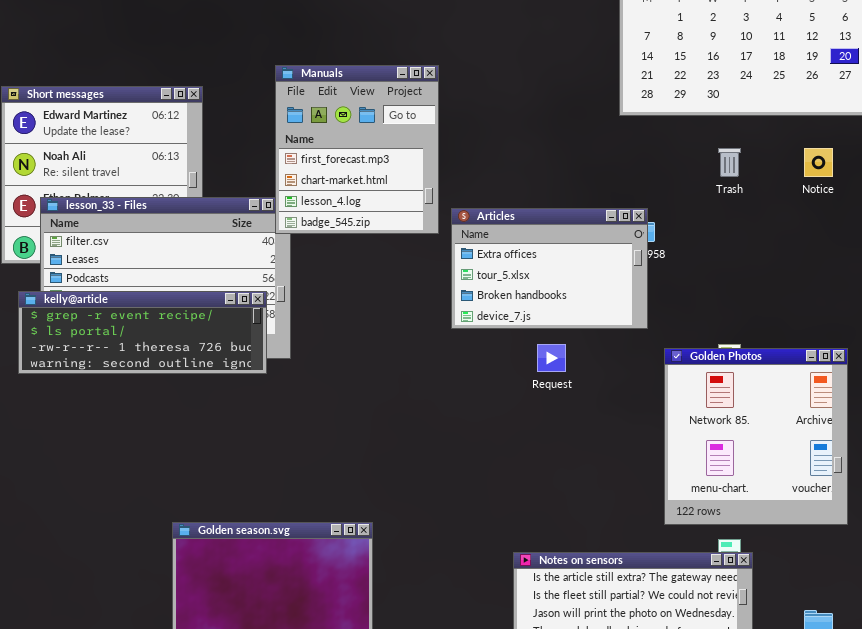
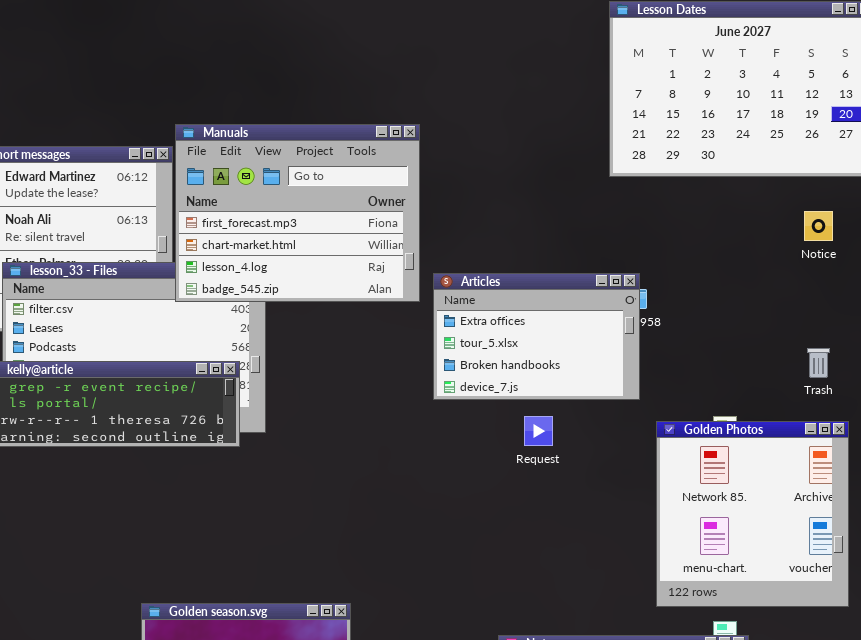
Manuals: [275,65,439,234] -> [175,124,420,302], resized
Trash: [718,148,741,177] -> [807,348,830,378], moved

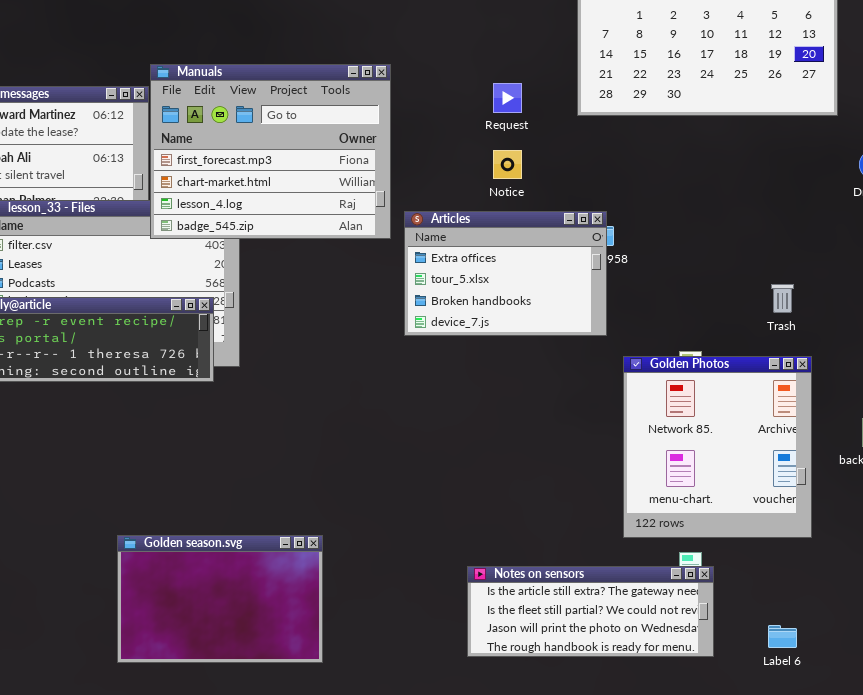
Notice: [804,211,833,241] -> [493,150,522,179], moved
Request: [524,416,553,446] -> [493,83,522,113], moved

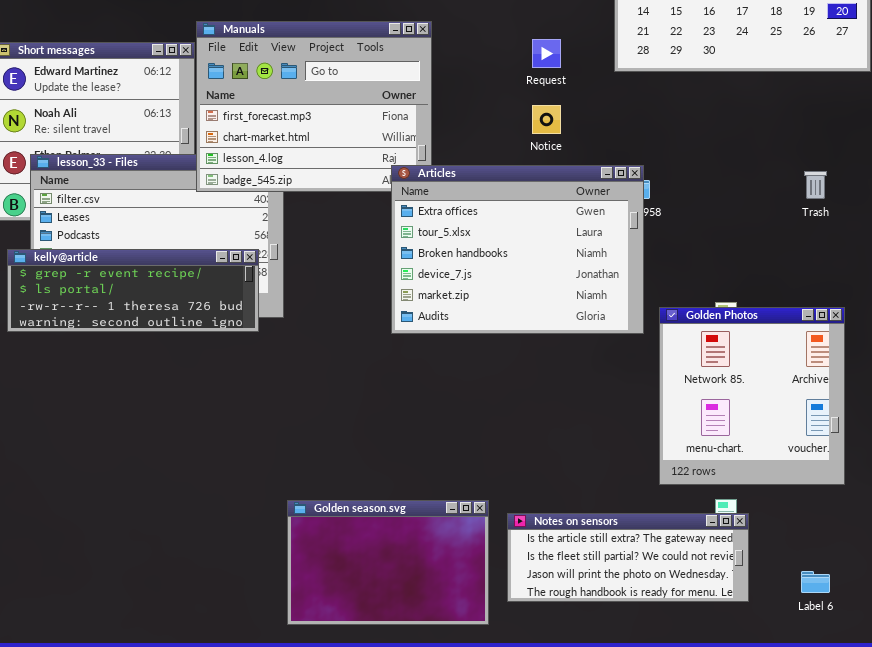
Articles: [404,211,607,336] -> [391,165,644,334], resized
Trash: [771,284,794,313] -> [804,171,827,199], moved
Golden season.svg: [117,535,323,663] -> [287,500,489,625], moved

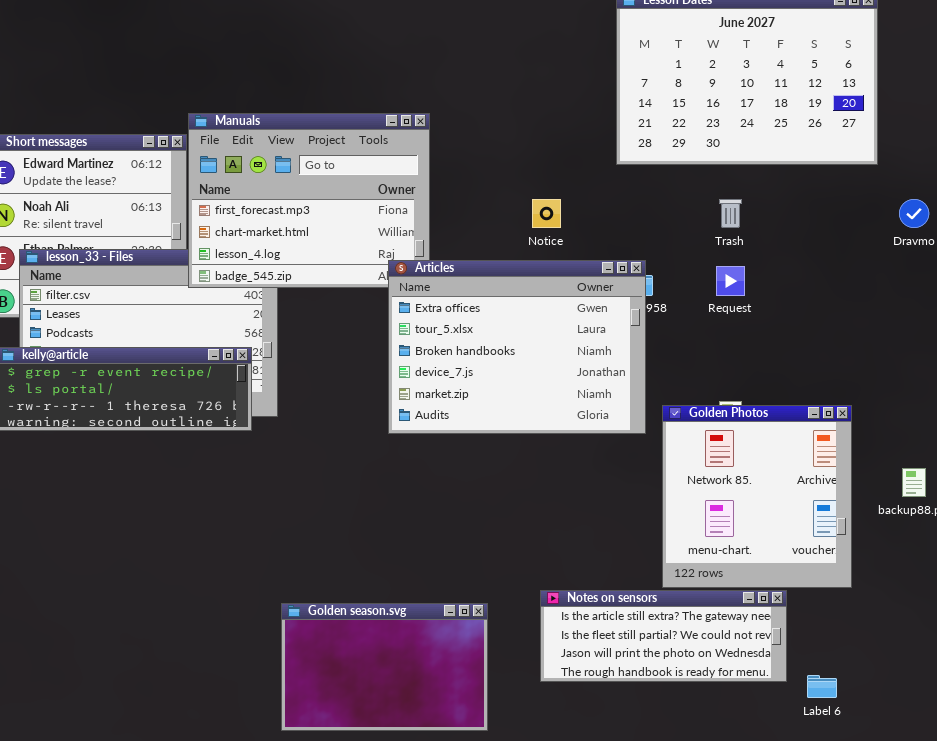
Request: [532,39,561,68] -> [716,266,745,296], moved
Trash: [804,171,827,199] -> [719,199,742,228], moved
Notes on sensors: [507,513,749,602] -> [540,590,787,682], moved

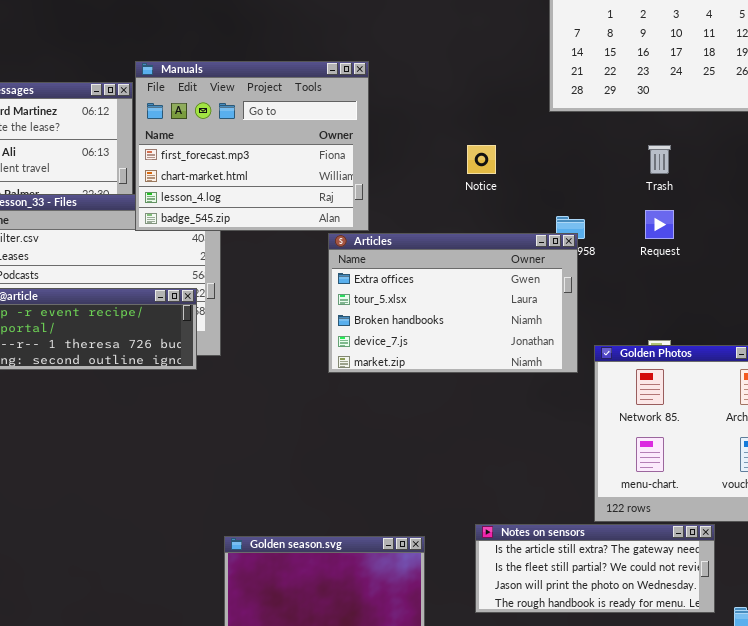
Articles: [388,260,646,434] -> [328,233,578,373], resized

